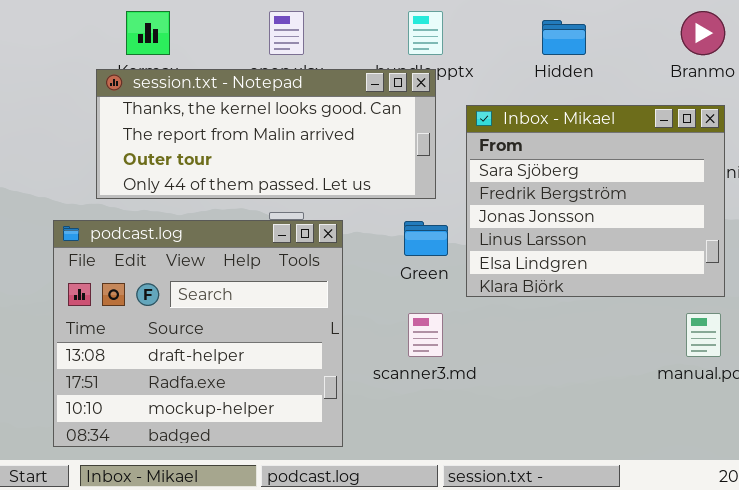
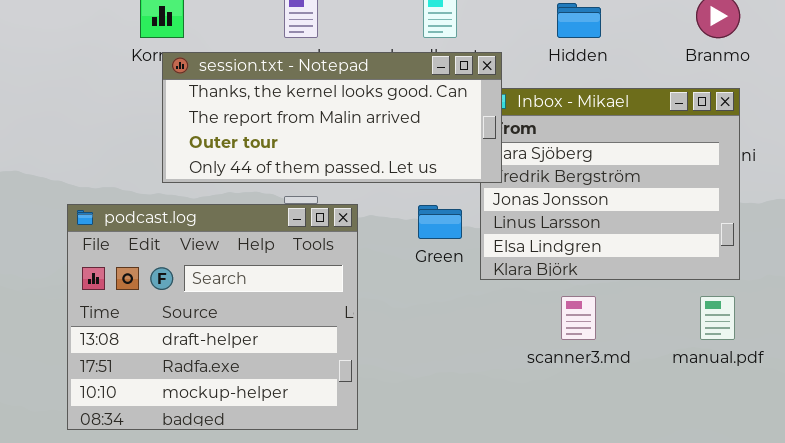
session.txt - Notepad: [96,69,436,199] -> [162,52,502,183], moved
scanner3.md: [408,313,443,357] -> [561,296,596,340], moved

